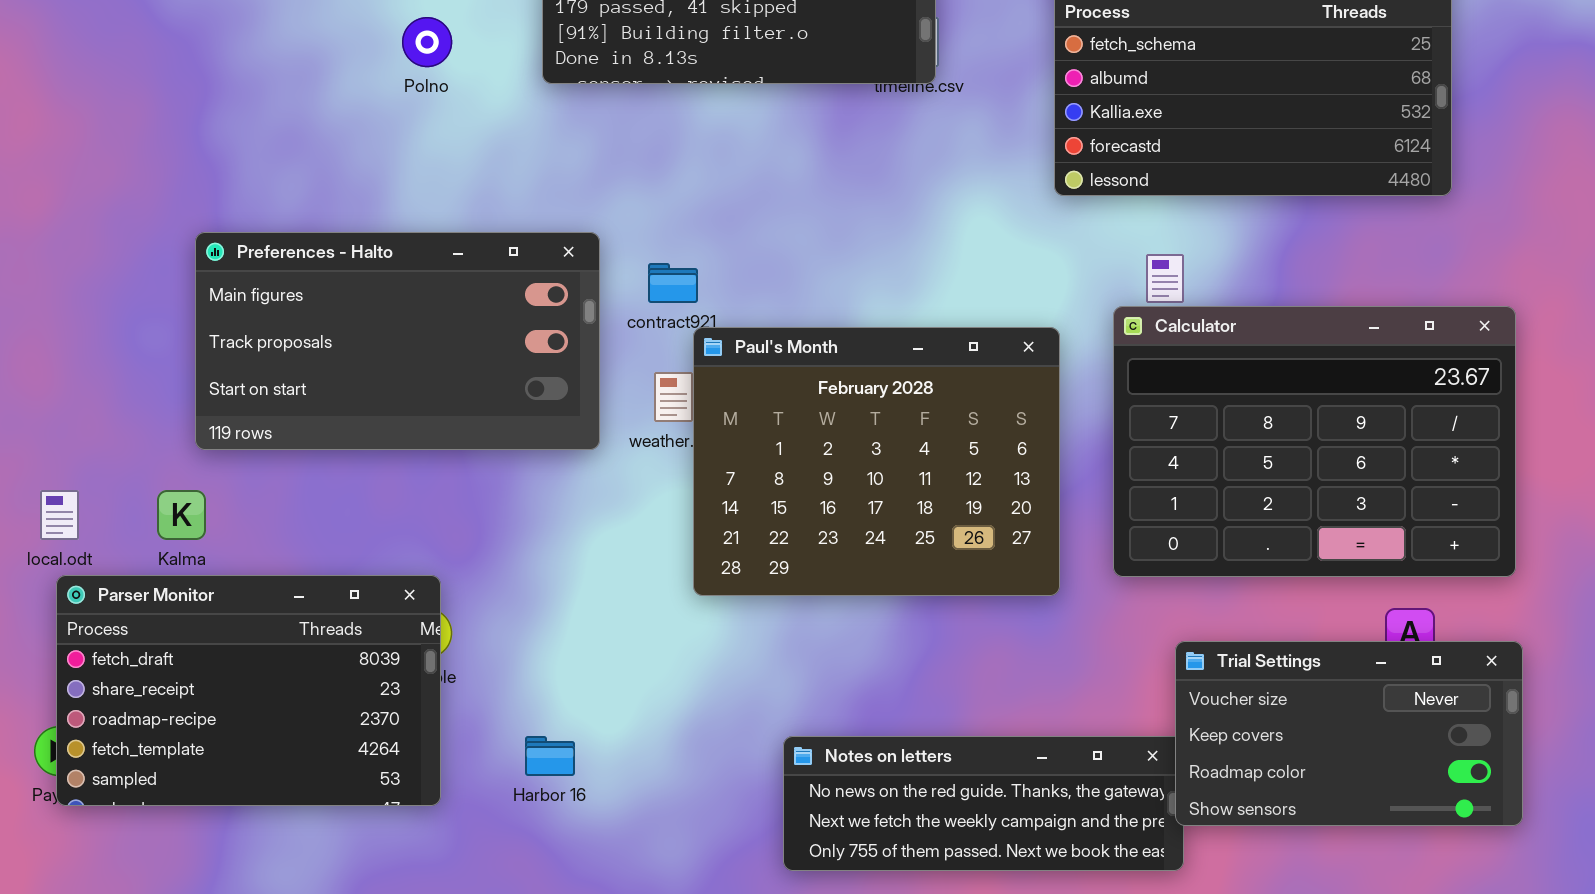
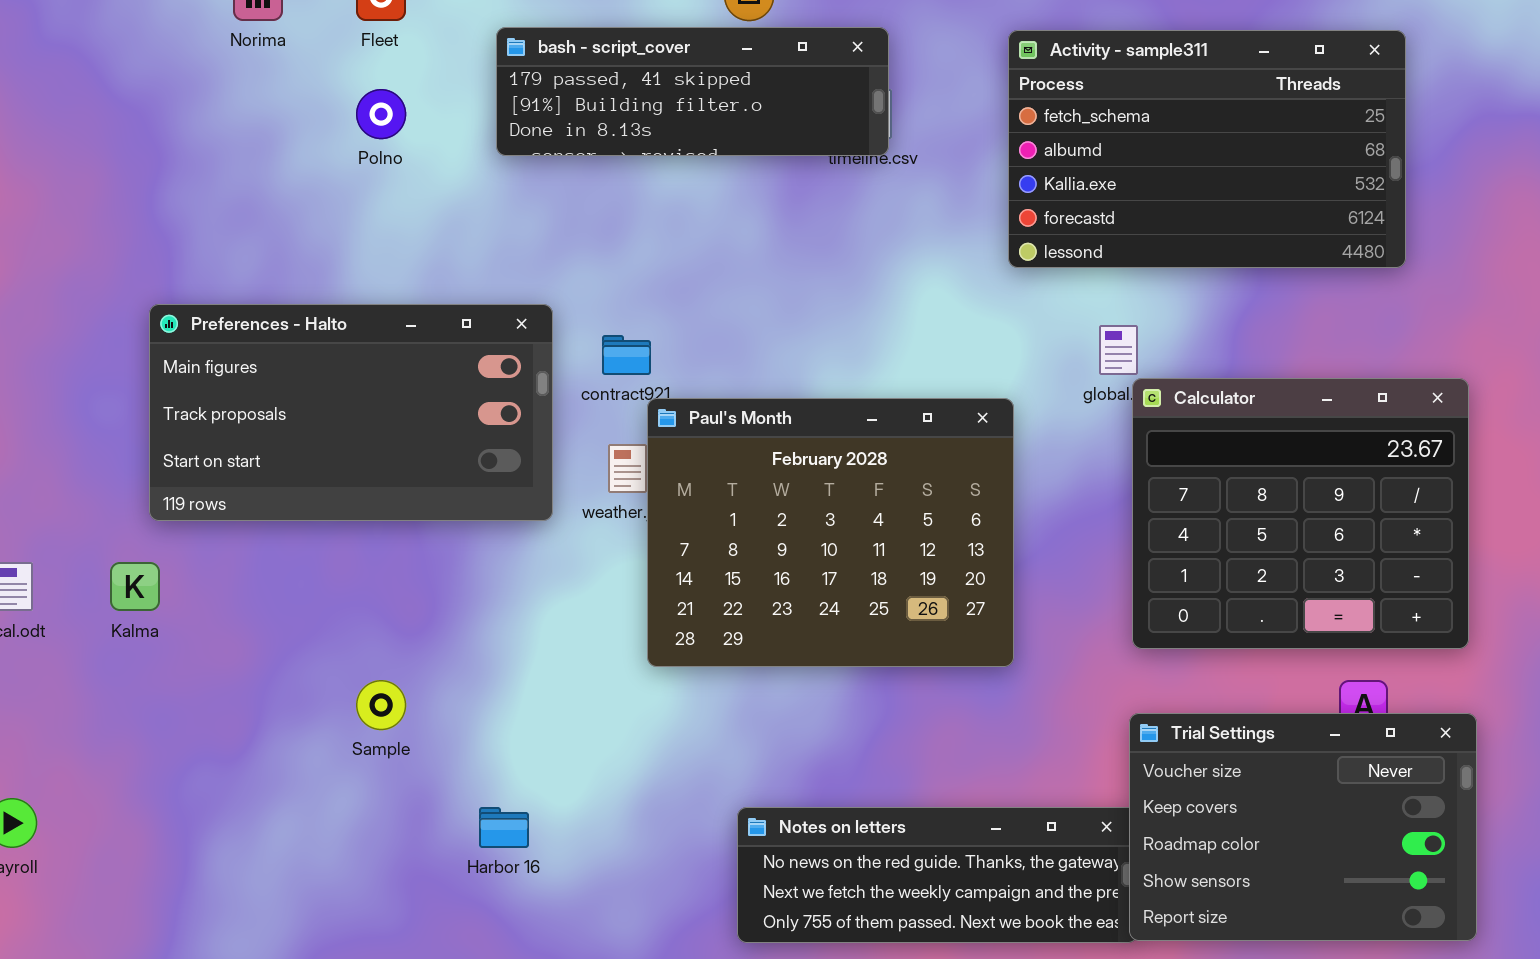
Calculator: [1113,306,1516,577] -> [1132,378,1469,649], resized
Parser Monitor: [56,575,441,806] -> none, closed
Trial Settings: [1175,641,1523,826] -> [1129,713,1477,941], resized

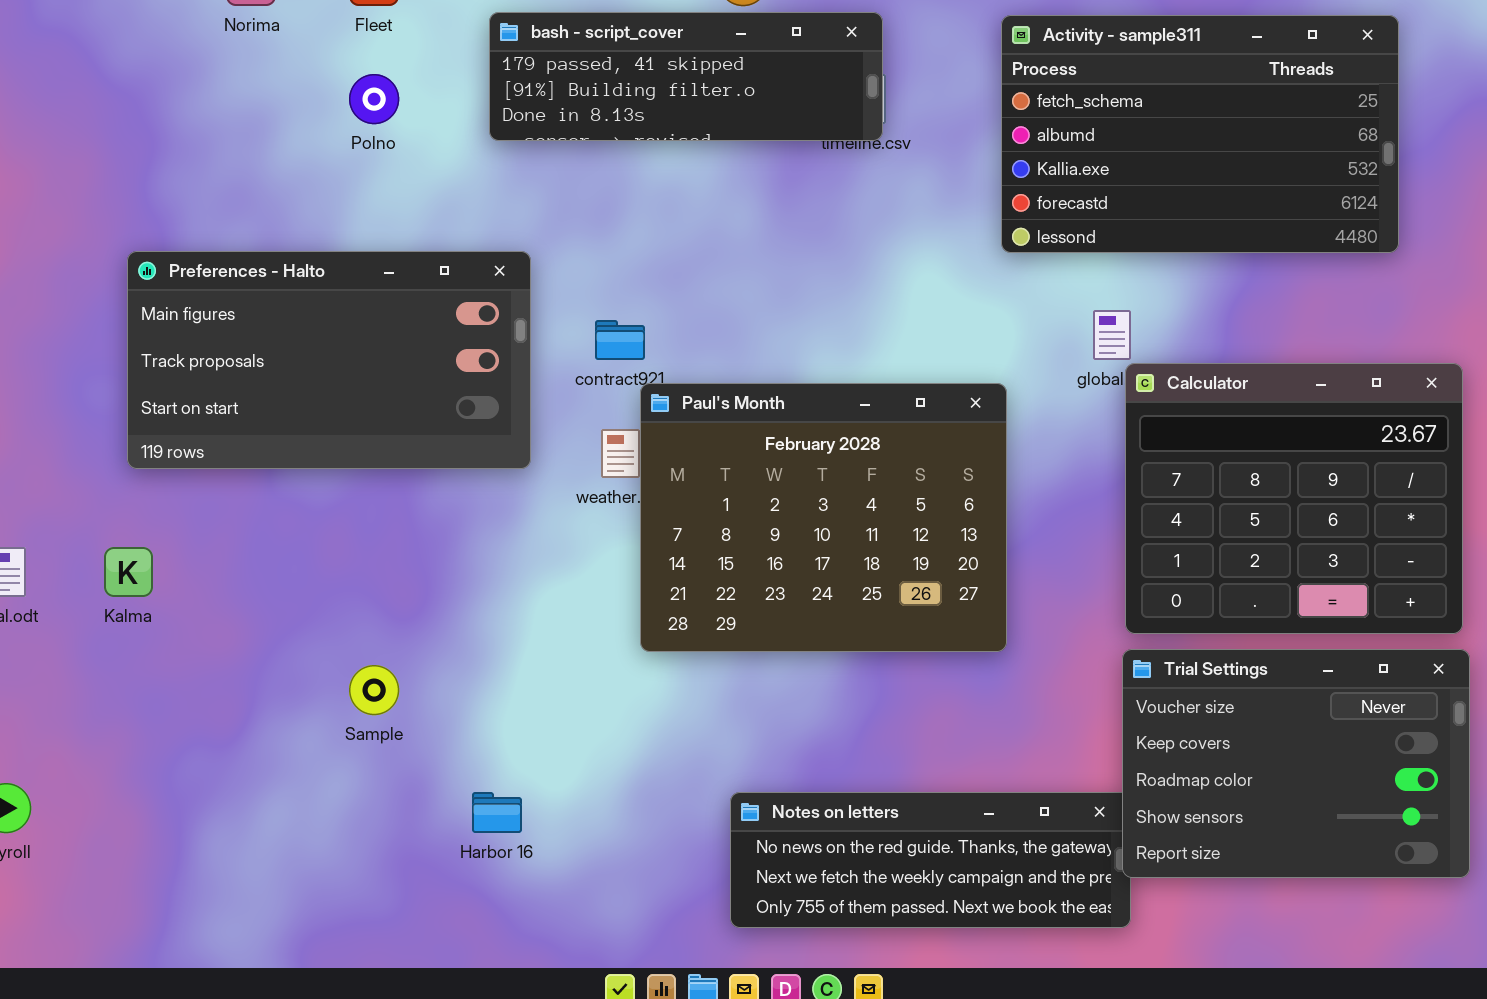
Preferences - Halto: [149,304,553,521] -> [127,251,531,469], moved
Trial Settings: [1129,713,1477,941] -> [1122,649,1470,878], moved

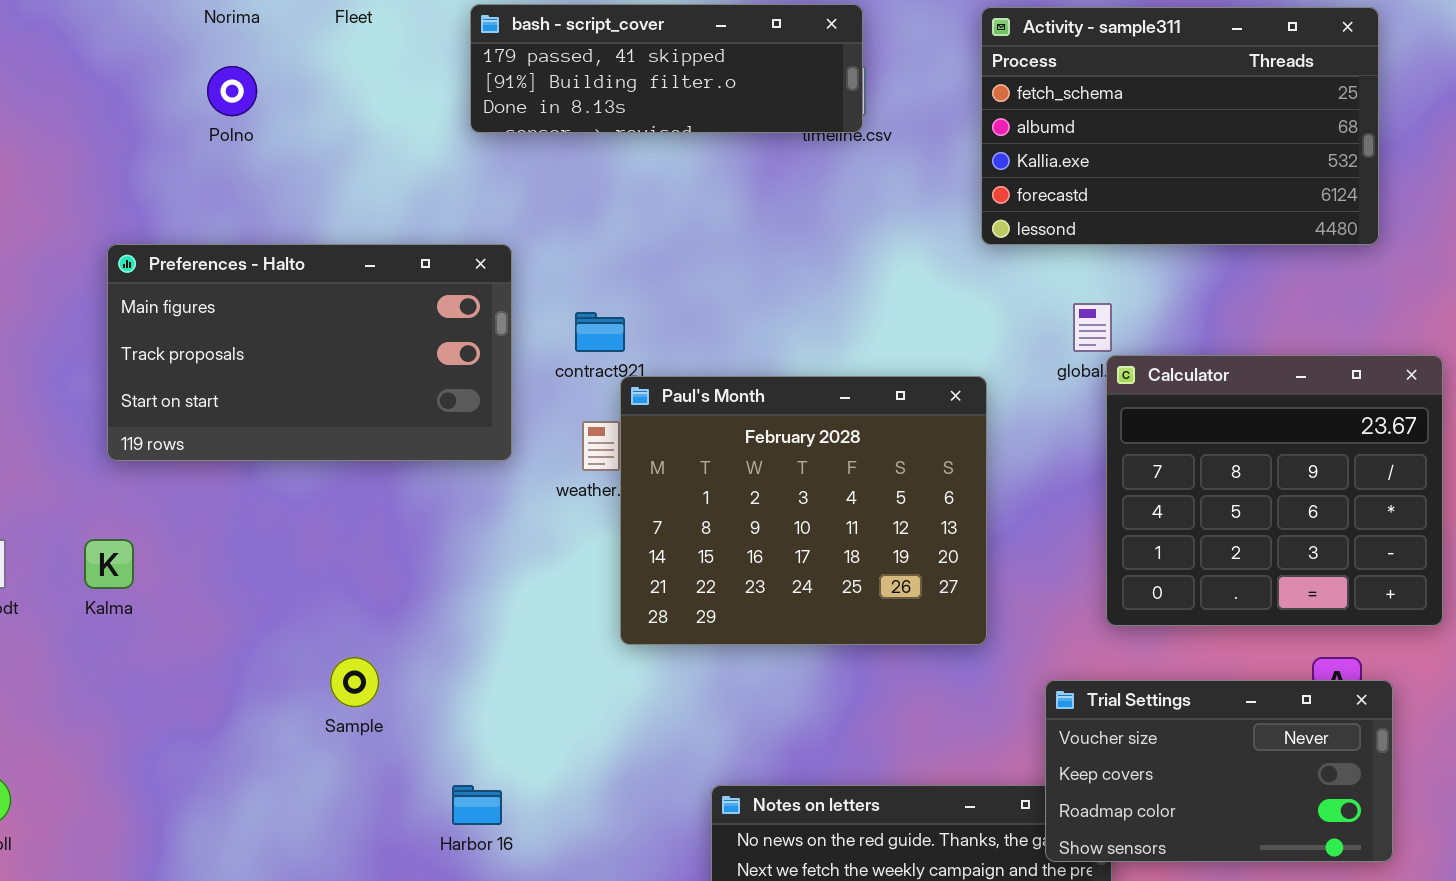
Polno: [349,74,399,124] -> [207,66,257,116], moved
Trial Settings: [1122,649,1470,878] -> [1045,680,1393,862], moved, resized

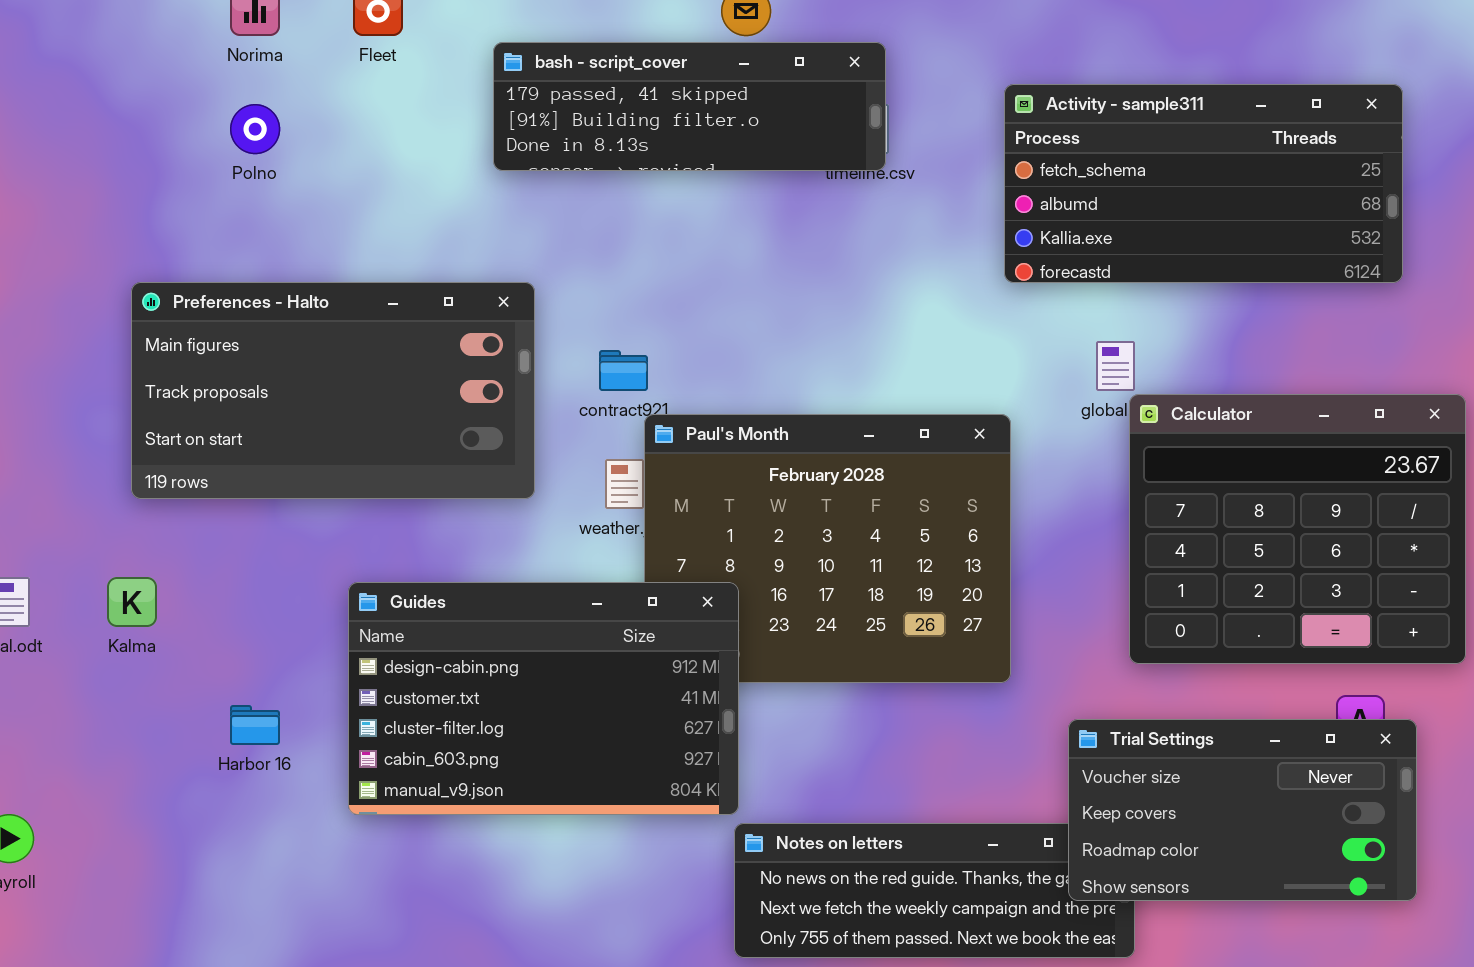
Activity - sample311: [981,7,1379,245] -> [1004,84,1403,283], resized
Guides: none -> [348,582,739,815], opened
Harbor 16: [452,785,502,825] -> [230,705,280,745], moved

